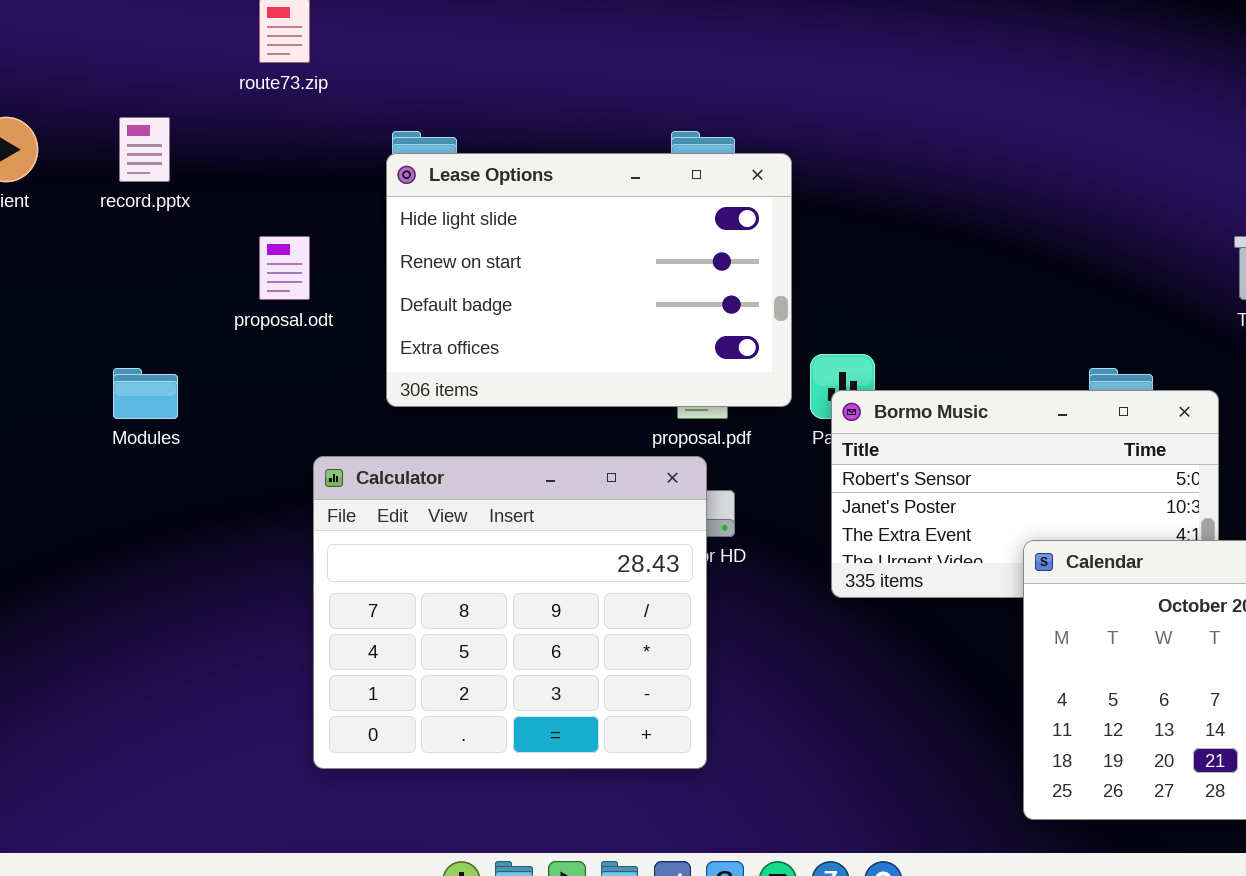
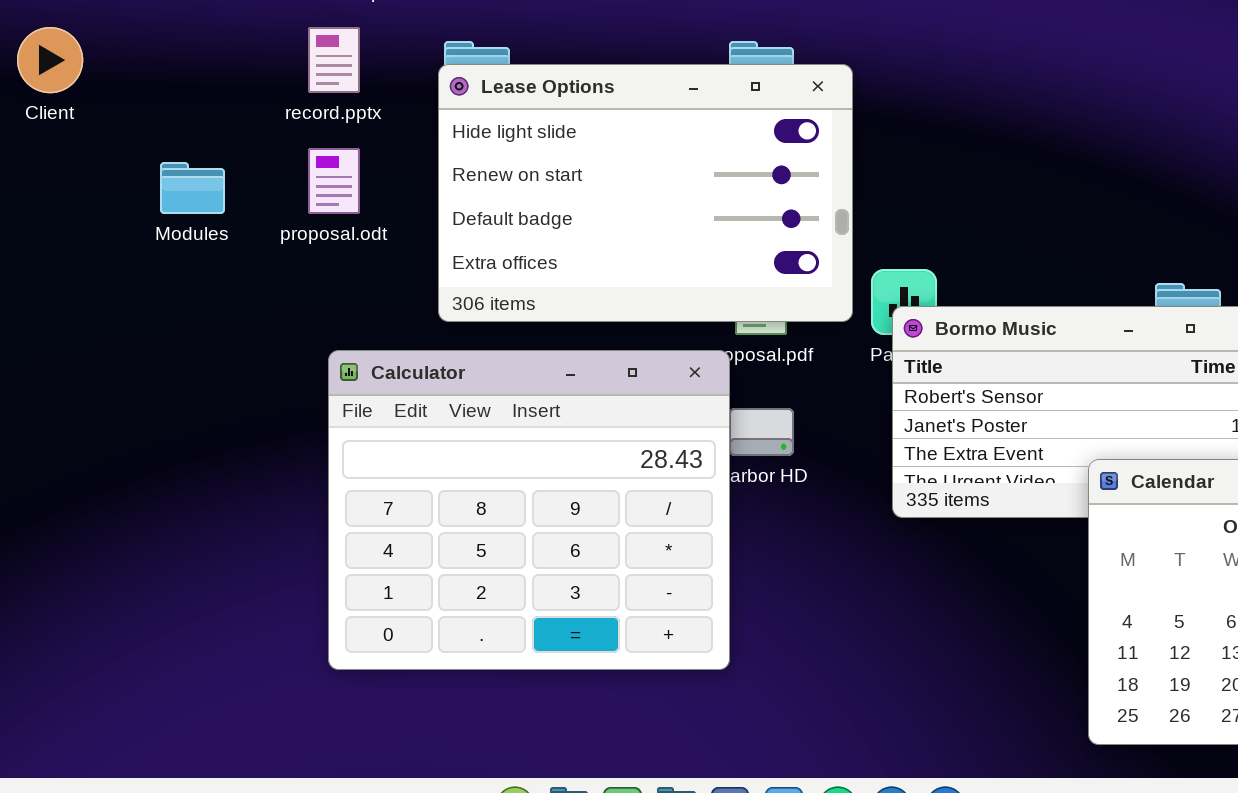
record.pptx: [119,117,170,182] -> [308,27,360,93], moved
Modules: [113,368,178,419] -> [160,162,225,214], moved
Calculator: [313,456,707,769] -> [328,350,730,670], moved

